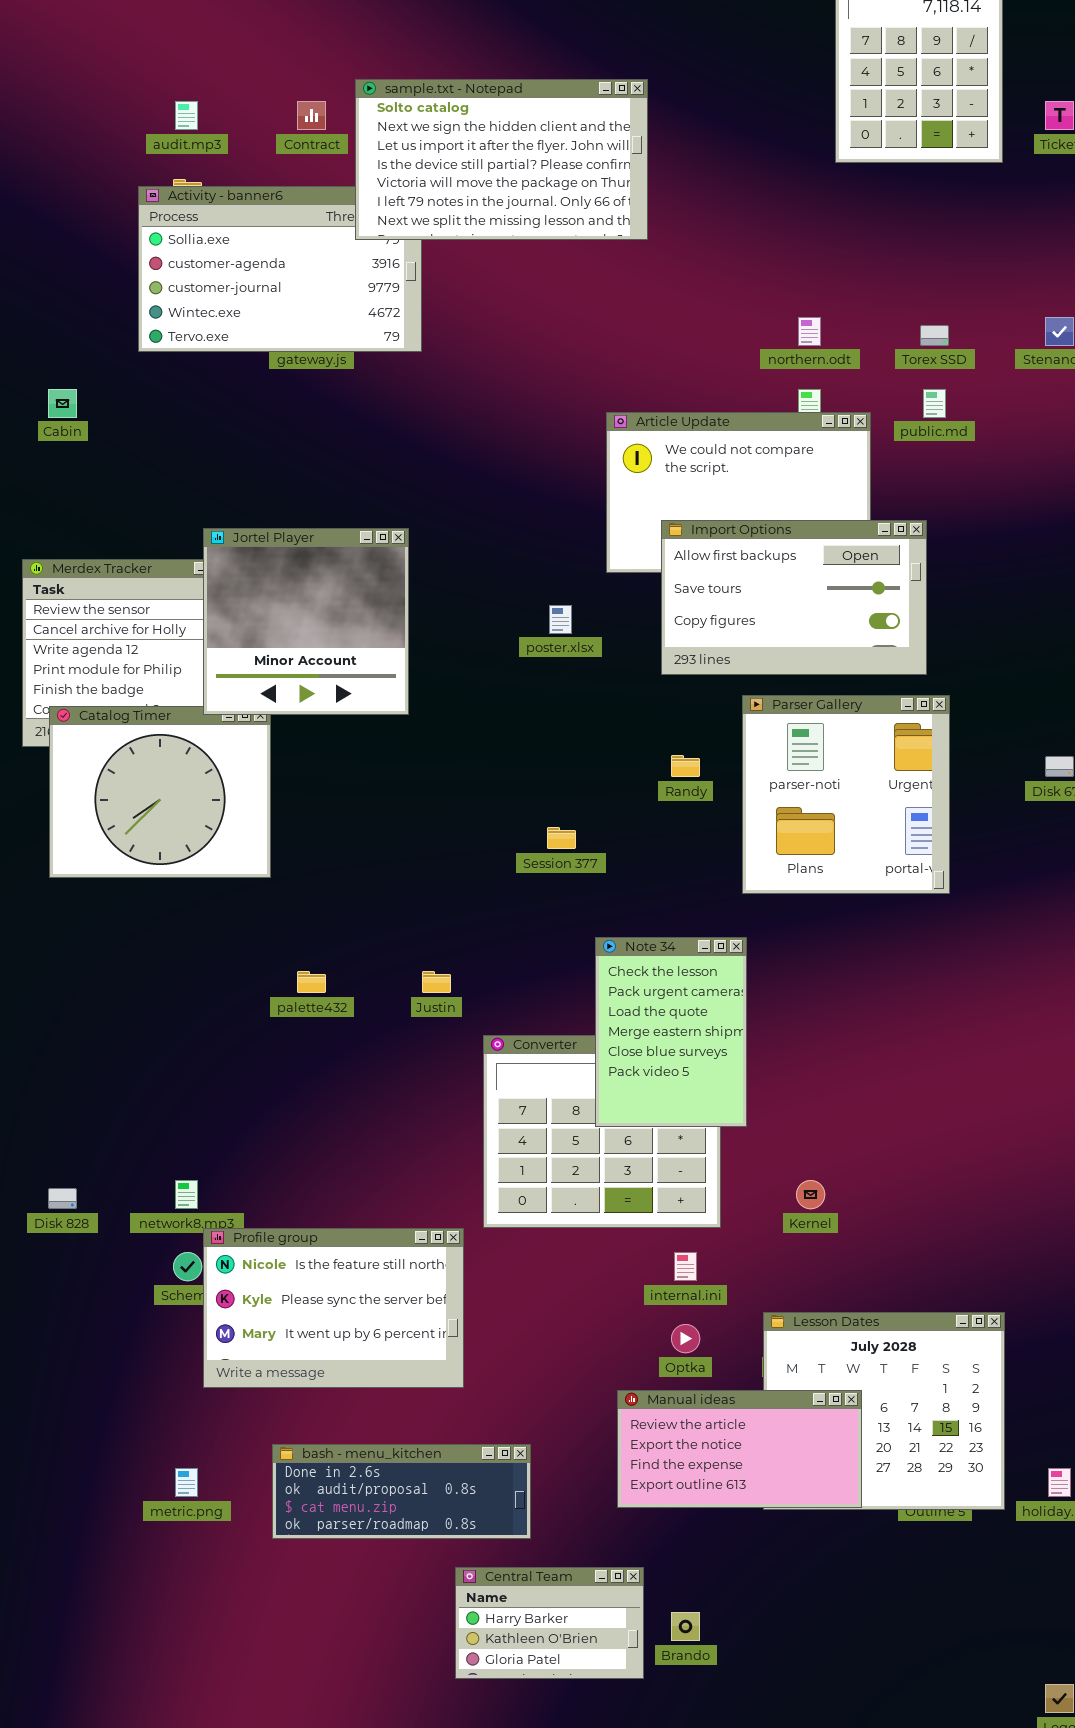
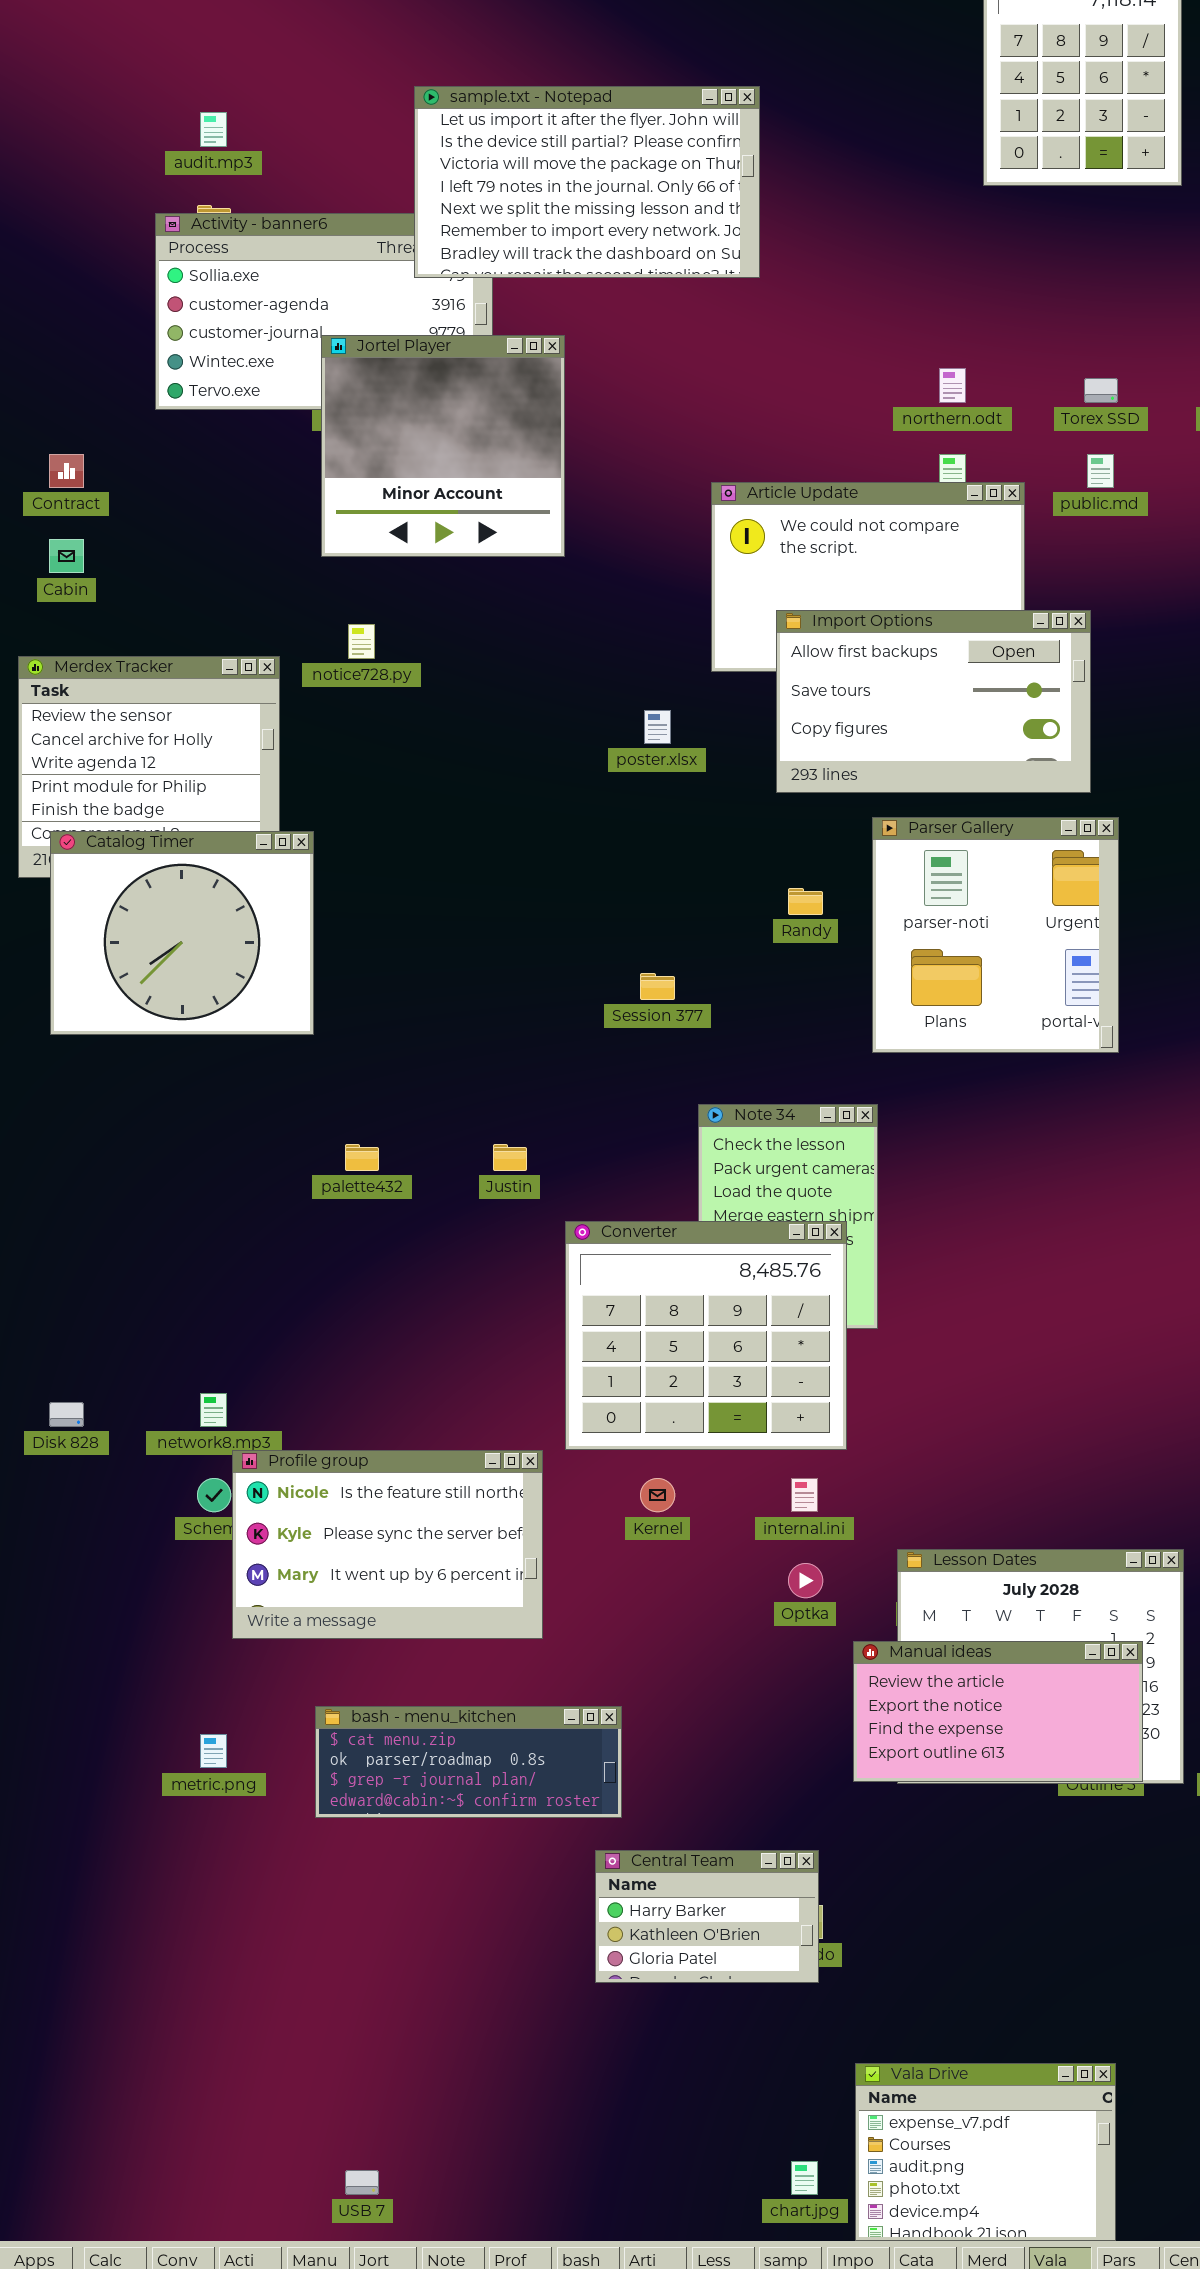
sample.txt - Notepad: [355,79,648,240] -> [414,86,760,278], scrolled down 2 rows
Contract: [297,101,326,130] -> [49,454,84,488], moved
Cabin: [48,389,77,418] -> [49,539,84,573], moved
Jortel Player: [203,528,409,715] -> [321,335,565,557], moved
Converter: [483,1035,721,1228] -> [565,1221,847,1450], raised
Kernel: [796,1180,825,1209] -> [640,1478,675,1512], moved
Manual ideas: [617,1390,862,1508] -> [853,1641,1143,1782], moved
bash - menu_kitchen: [272,1444,531,1539] -> [315,1706,622,1818], scrolled down 2 rows
Central Team: [455,1567,644,1679] -> [595,1850,819,1983], moved

